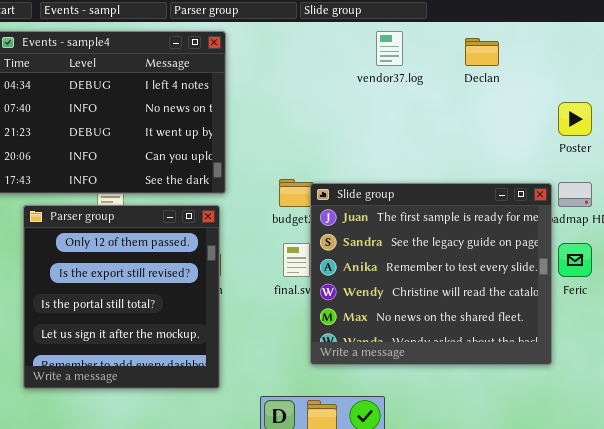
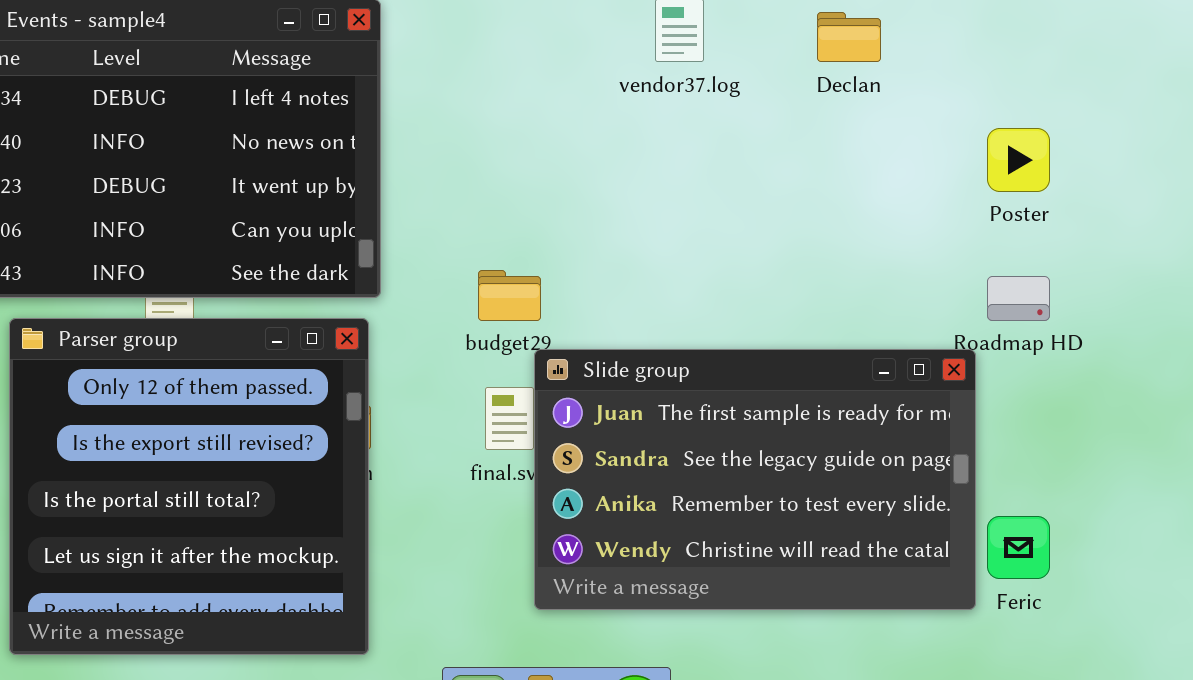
Slide group: [310,183,552,365] -> [534,349,976,610], resized
Feric: [558,243,592,277] -> [987,516,1050,579], moved

